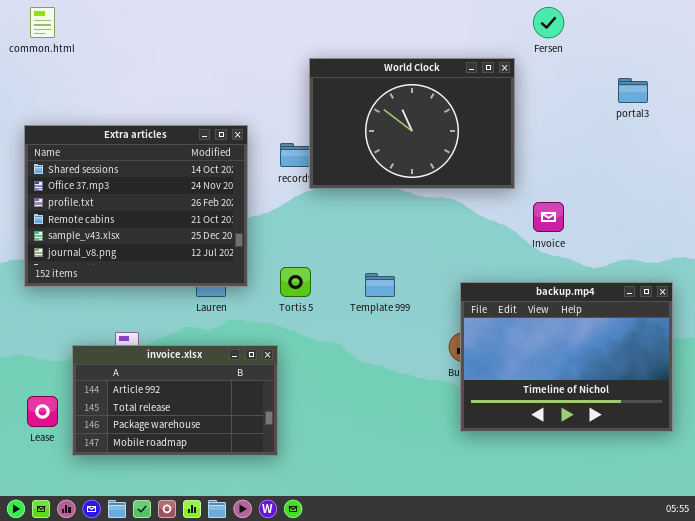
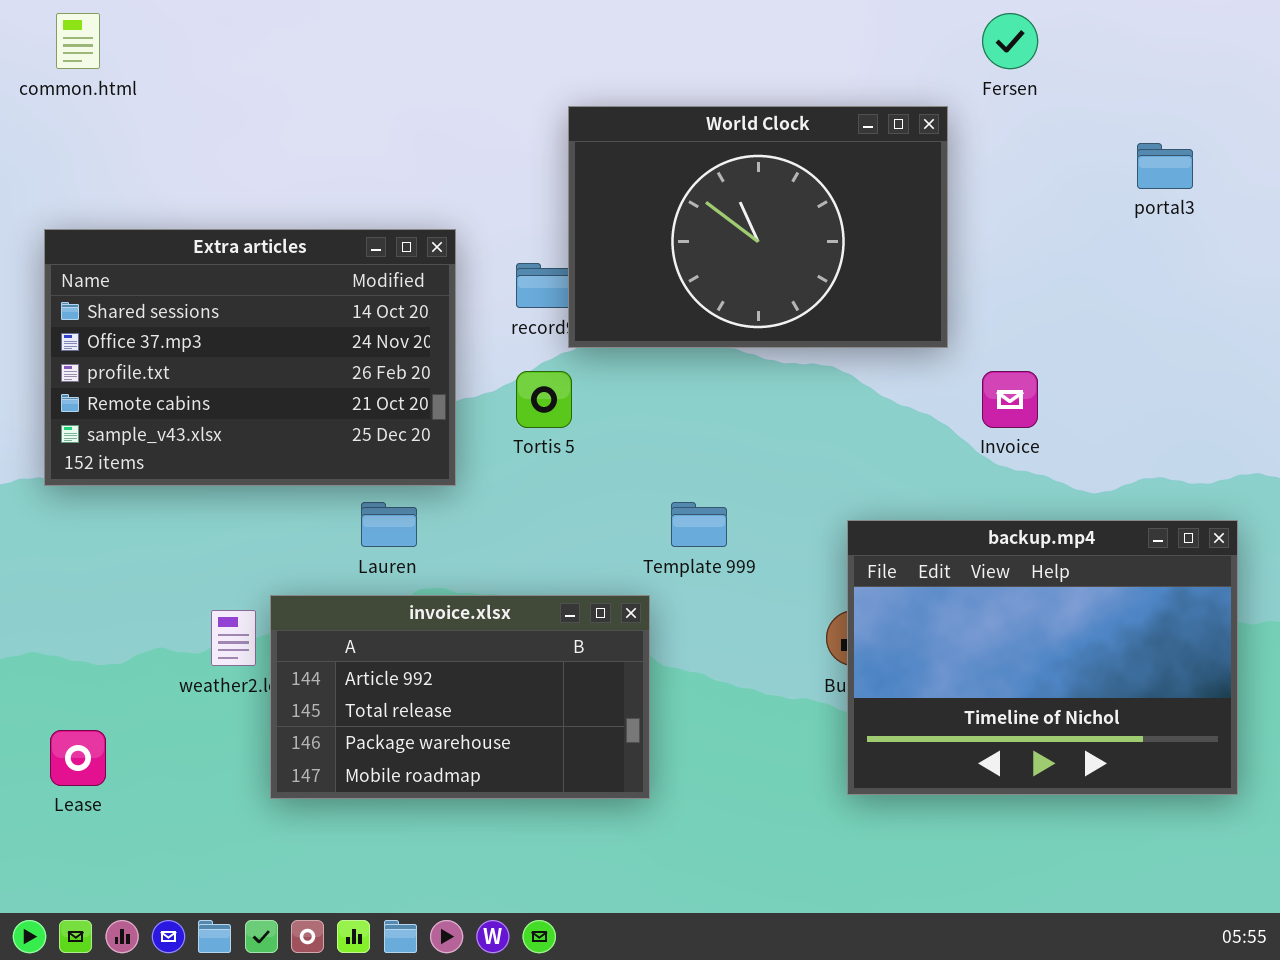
Extra articles: [24,125,248,287] -> [44,229,456,486], resized
Tortis 5: [280,267,311,297] -> [516,371,572,428], moved
invoice.xlsx: [72,345,278,456] -> [270,595,650,799], moved

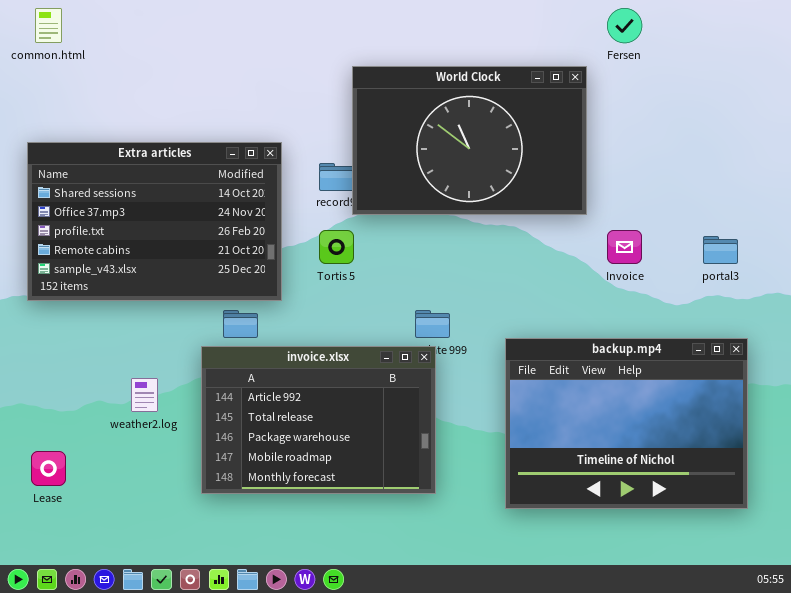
portal3: [1137,143,1193,189] -> [703,236,738,264], moved
backup.mp4: [847,520,1238,795] -> [505,338,748,509], moved
invoice.xlsx: [270,595,650,799] -> [201,346,436,494], moved, resized

